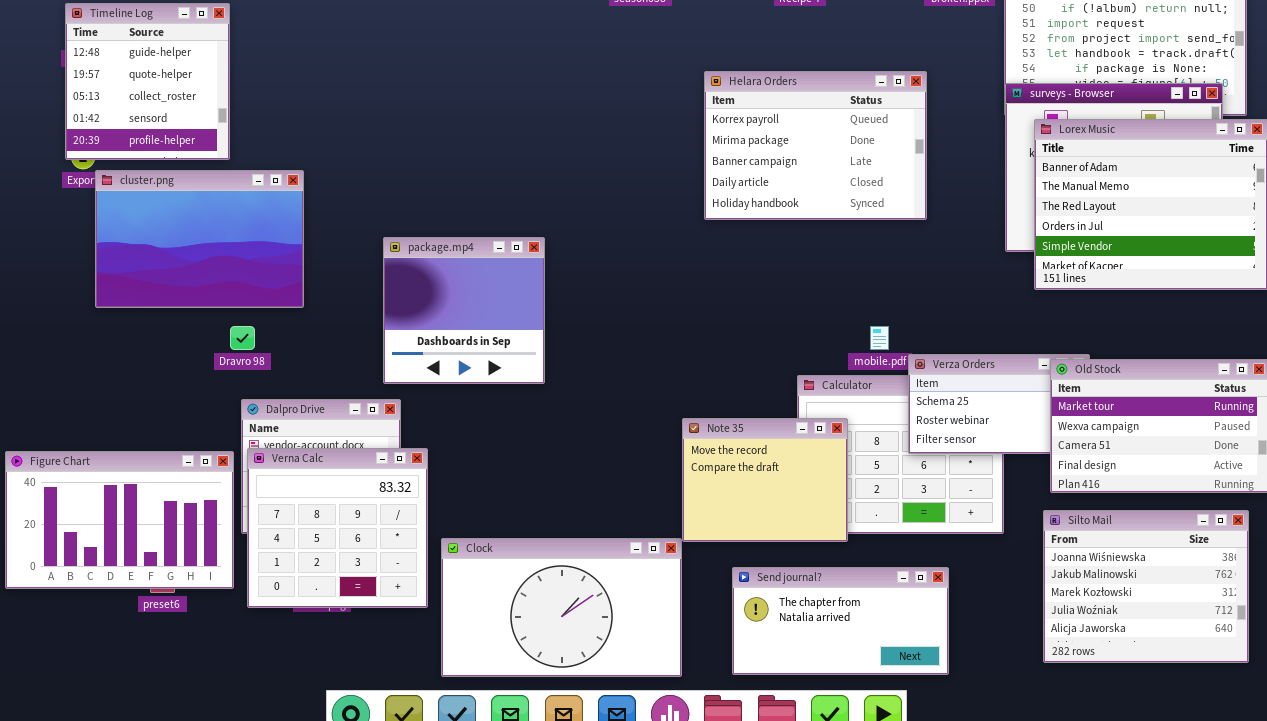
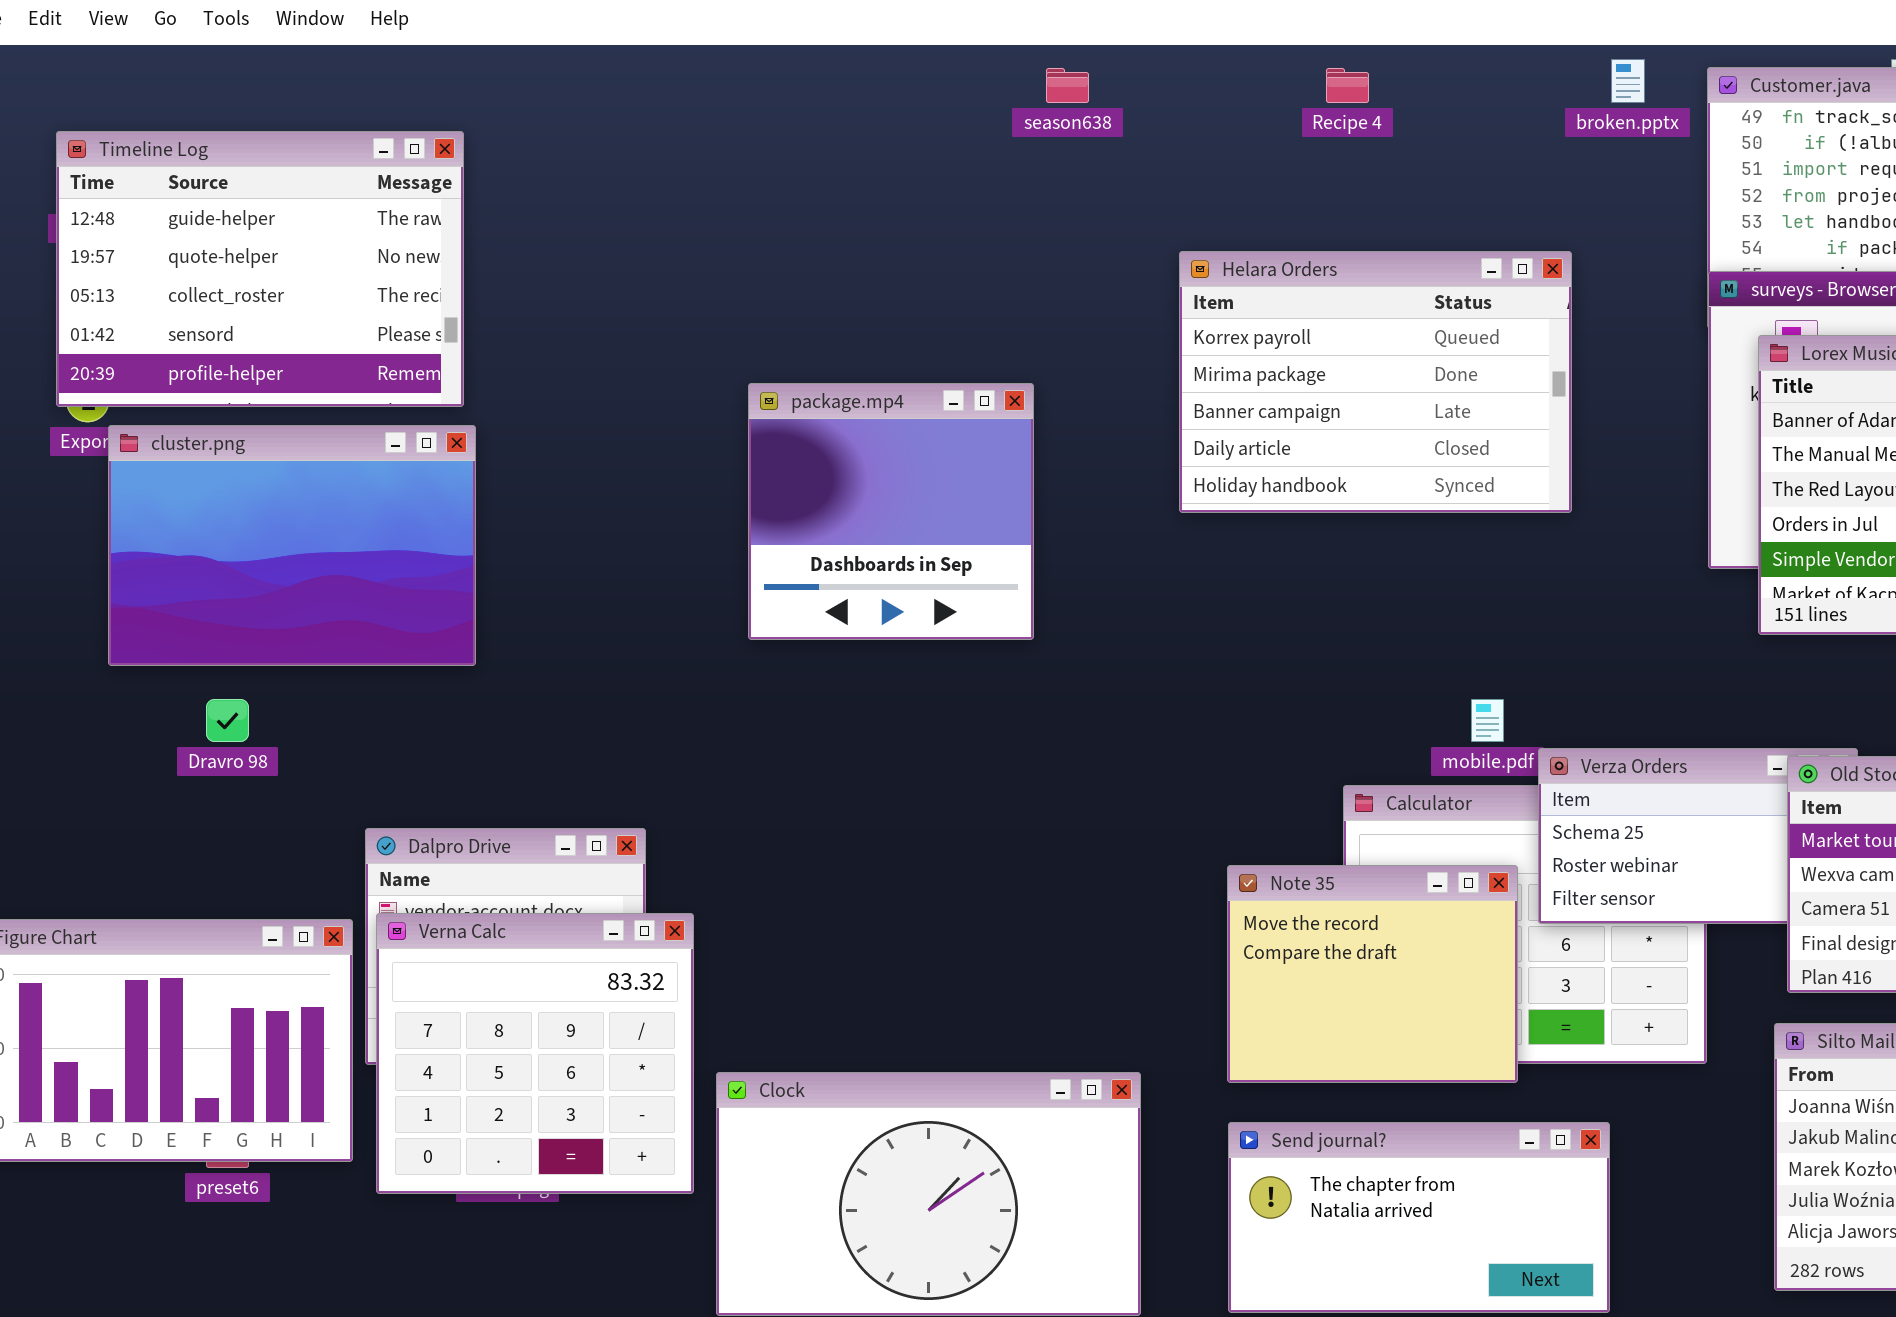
Timeline Log: [65,3,230,160] -> [56,131,464,407], resized
package.mp4: [383,237,545,384] -> [748,383,1034,640], moved
Dravro 98: [230,326,255,350] -> [206,699,249,742], moved
Note 35: [682,418,848,542] -> [1227,865,1518,1083], moved

